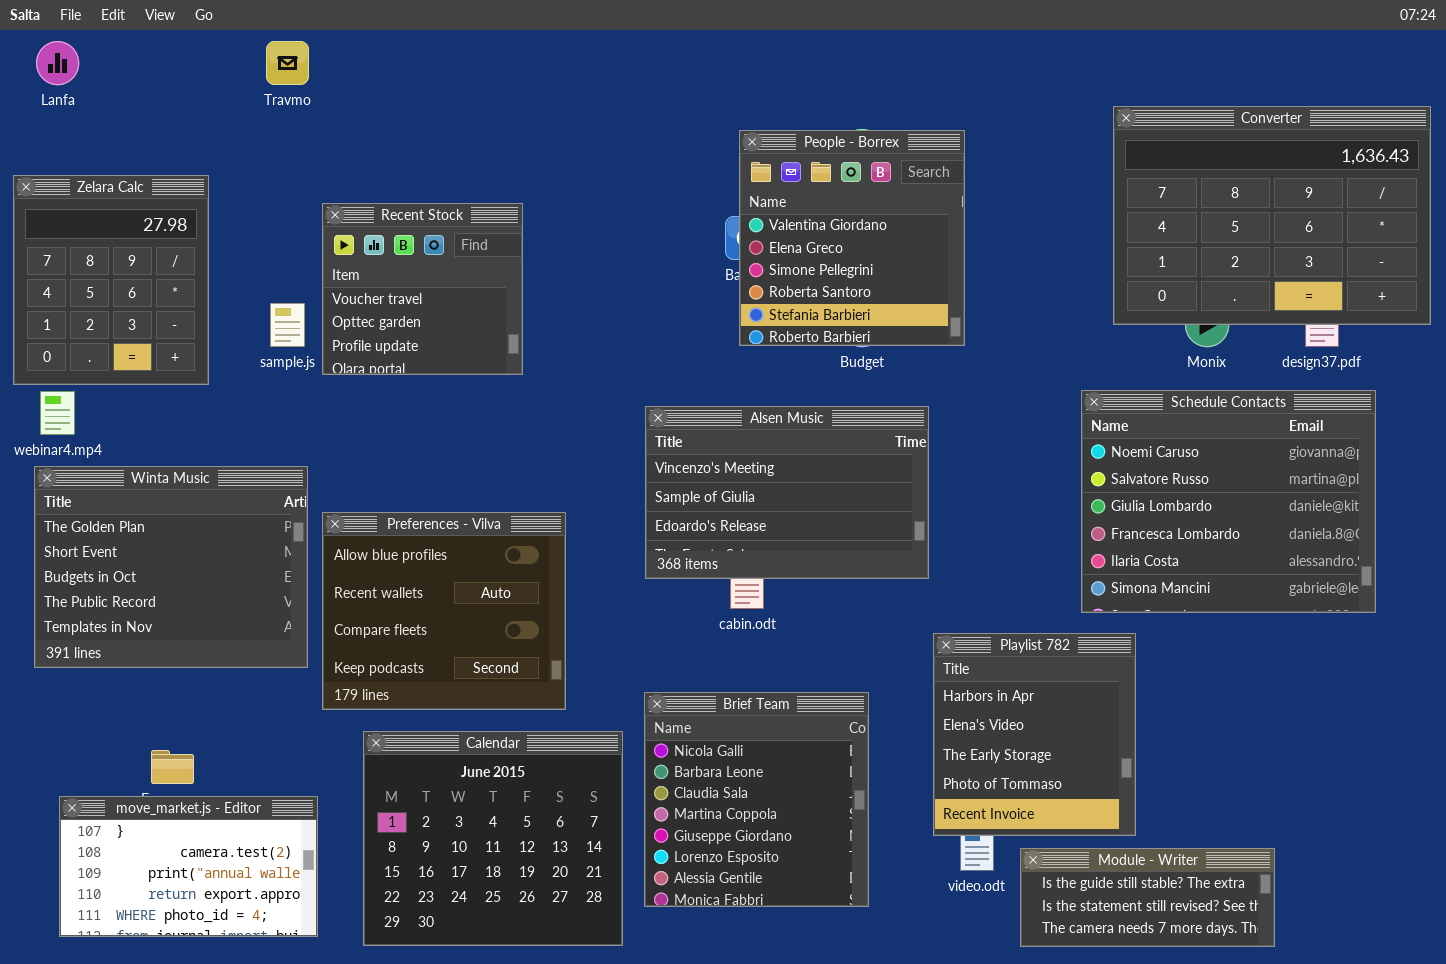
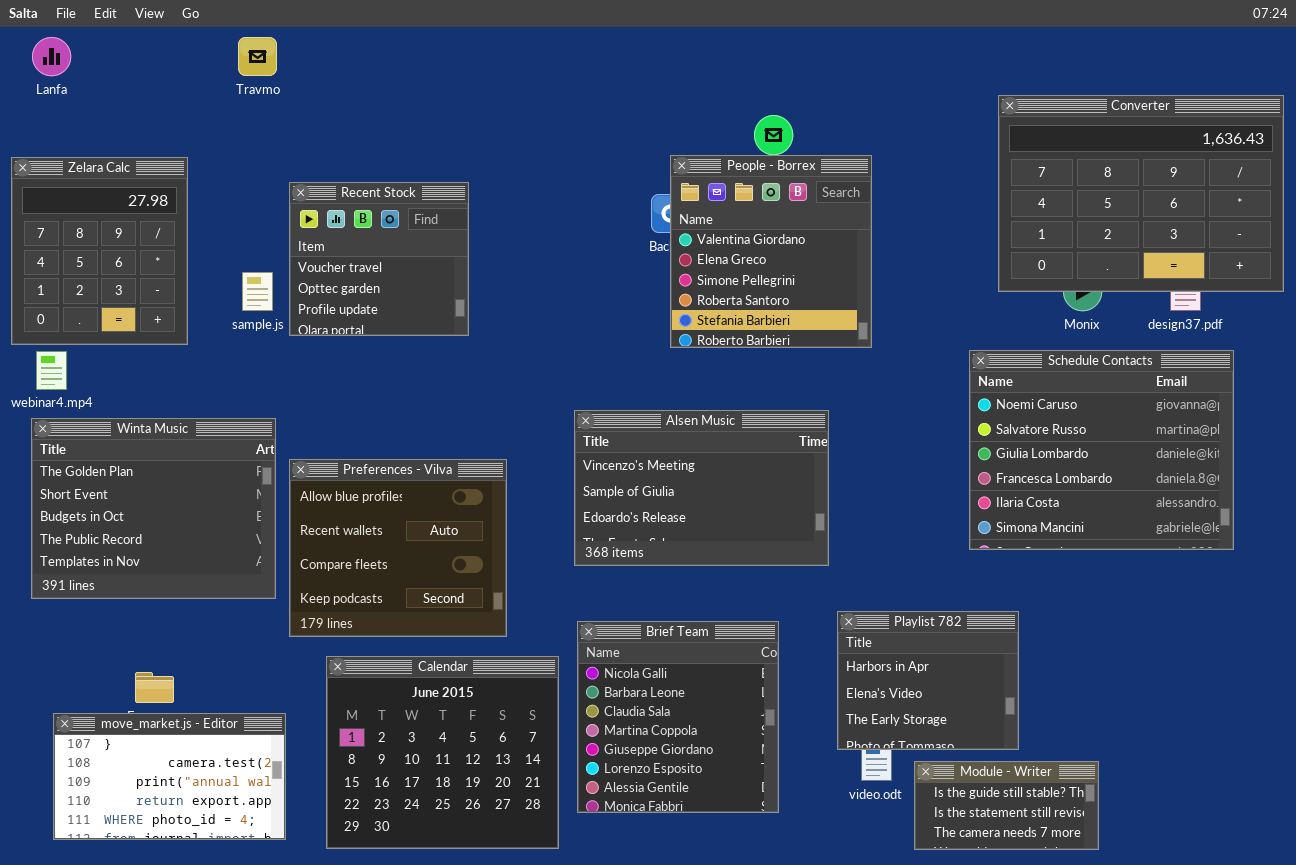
People - Borrex: [739,130,965,346] -> [670,155,872,348], moved
Alsen Music: [645,406,929,579] -> [574,410,829,566], moved
Playlist 782: [933,633,1136,836] -> [837,611,1019,750], resized
Module - Writer: [1020,848,1275,947] -> [914,761,1099,850], resized

